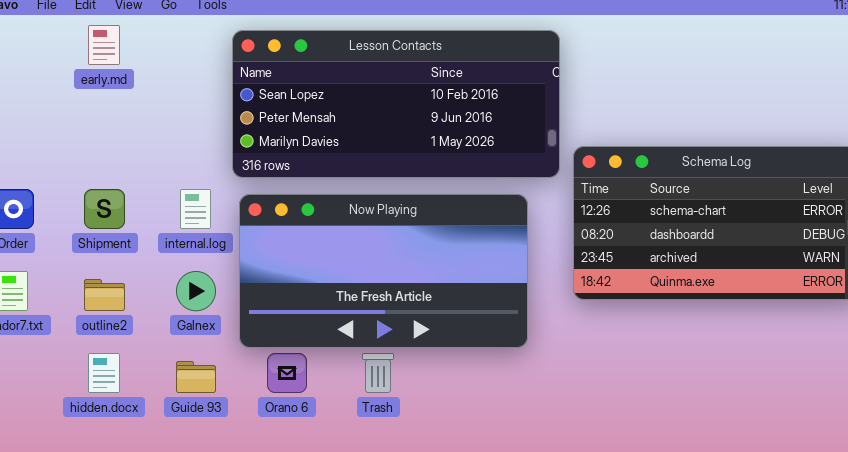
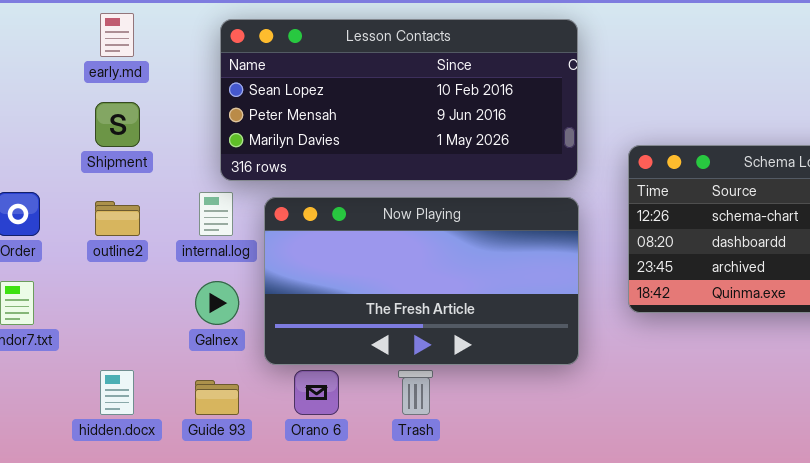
Lesson Contacts: [232,30,560,178] -> [220,19,578,181], moved
Shipment: [84,189,125,229] -> [95,102,140,147], moved
outline2: [84,279,125,311] -> [95,201,140,236], moved

